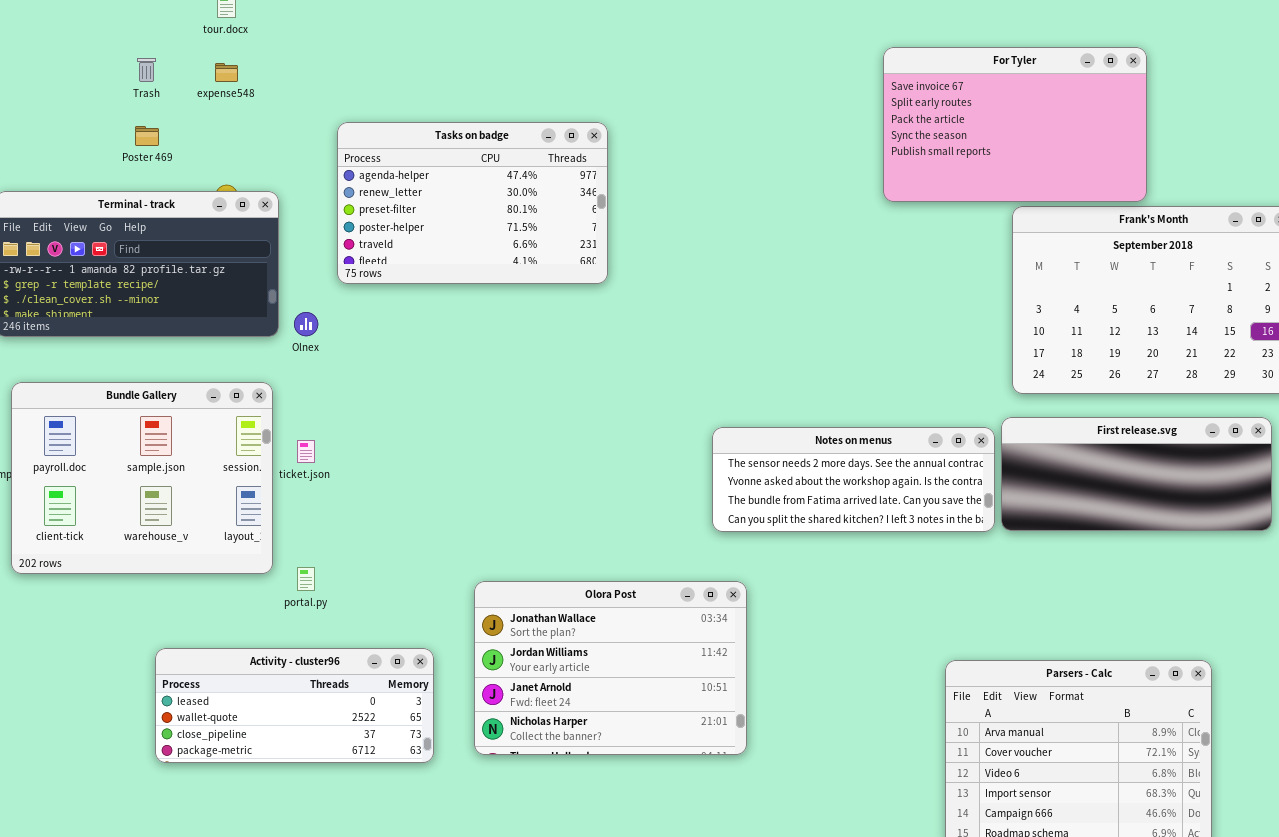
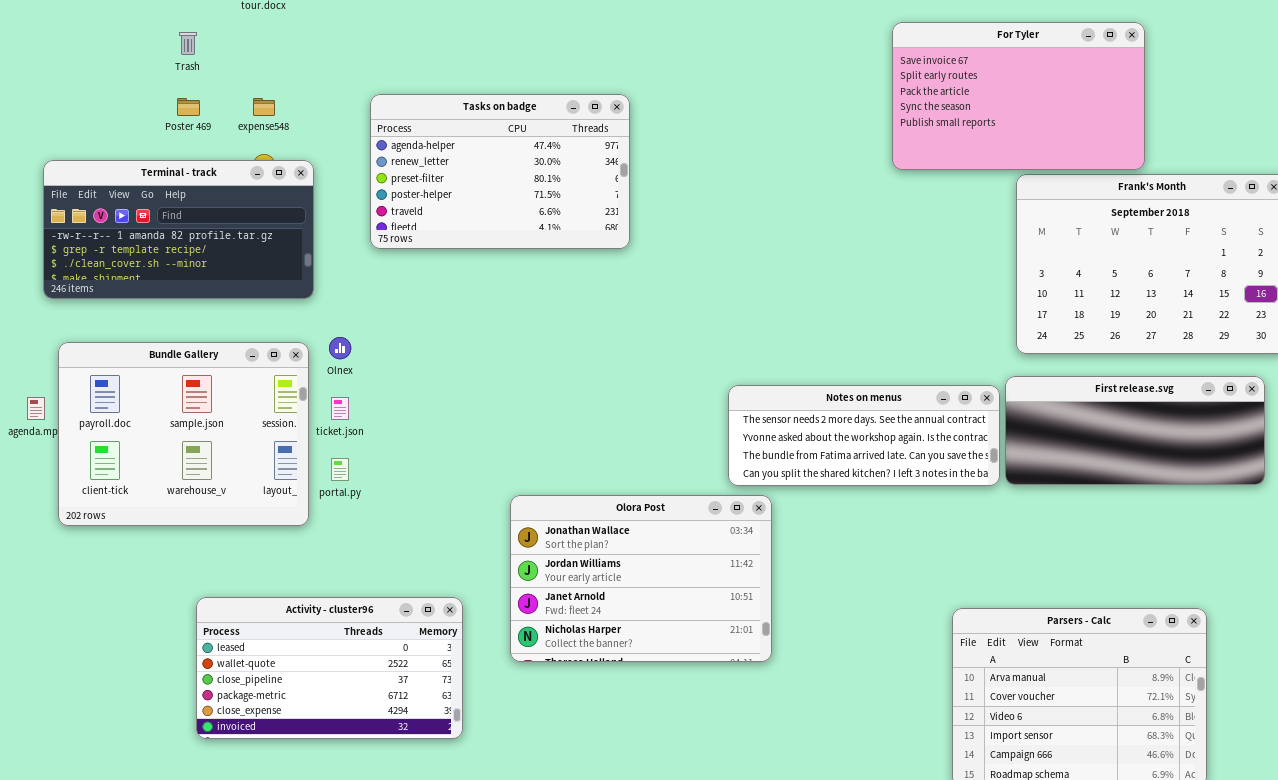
expense548: [215,63,238,82] -> [253,98,275,116], moved
Olnex: [294,312,318,336] -> [329,337,351,359], moved
portal.py: [297,567,315,591] -> [331,458,349,481], moved
Olora Post: [474,581,747,755] -> [510,495,772,662], moved
Activity - cluster96: [155,648,434,763] -> [196,597,463,739], resized

